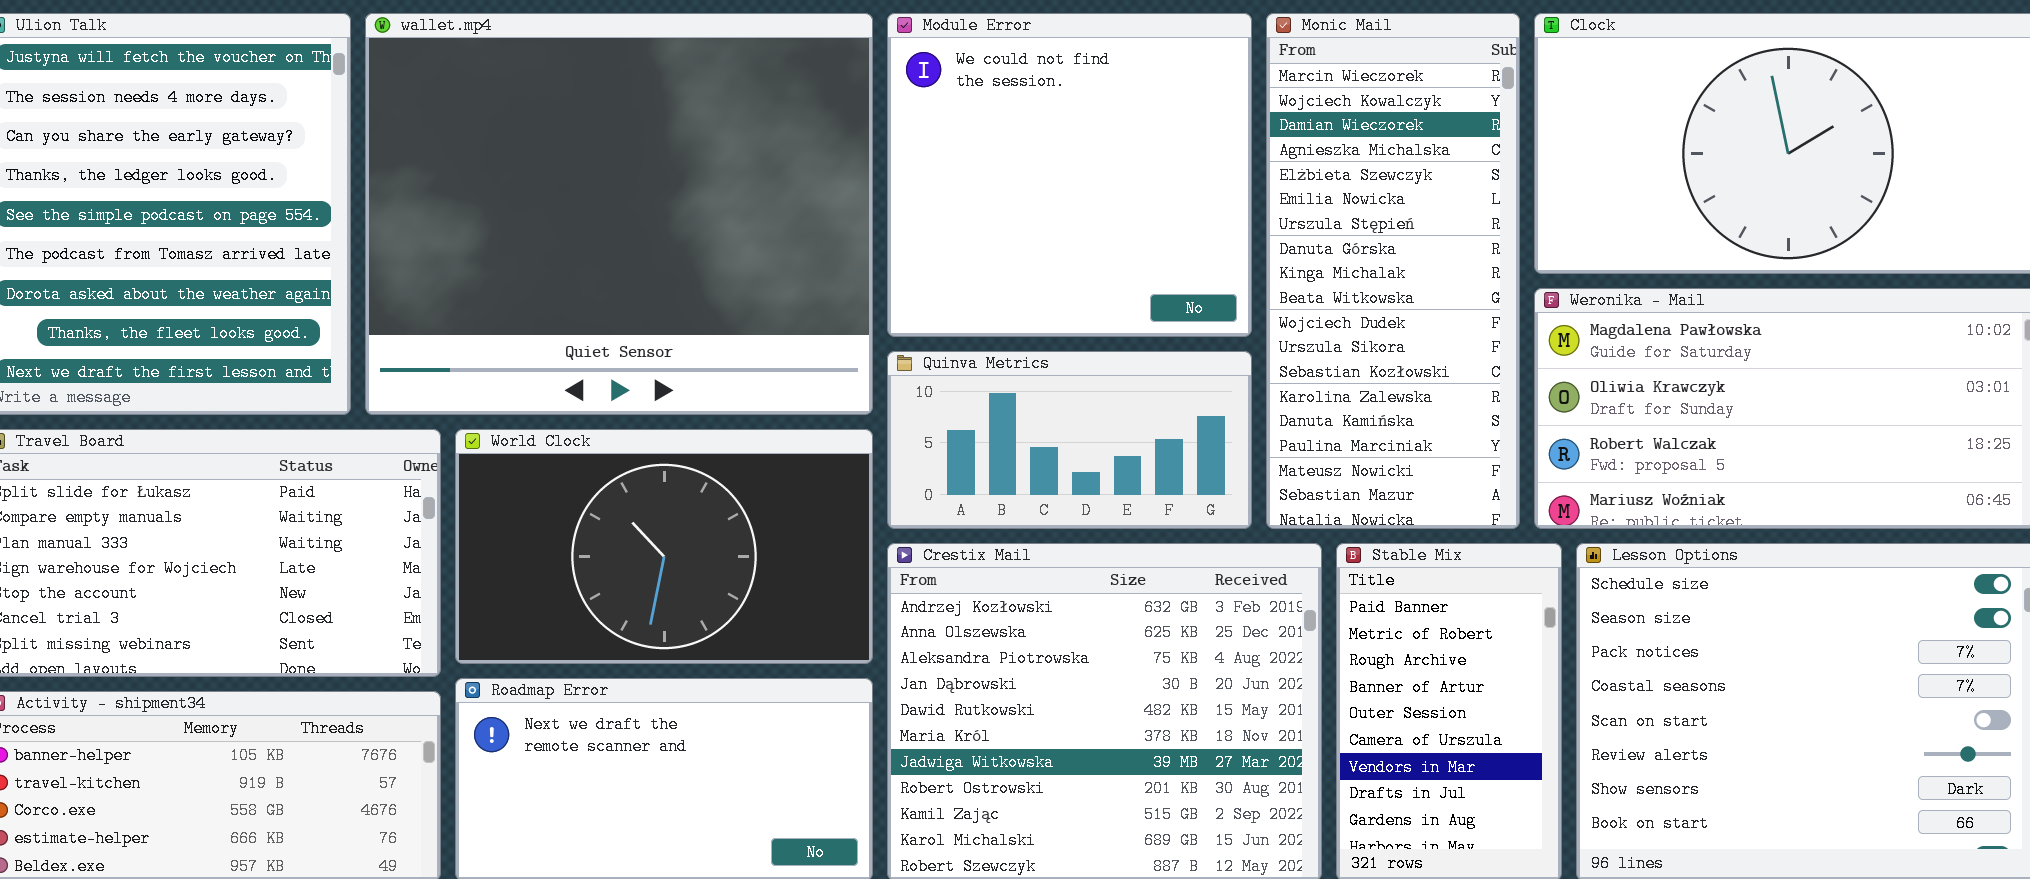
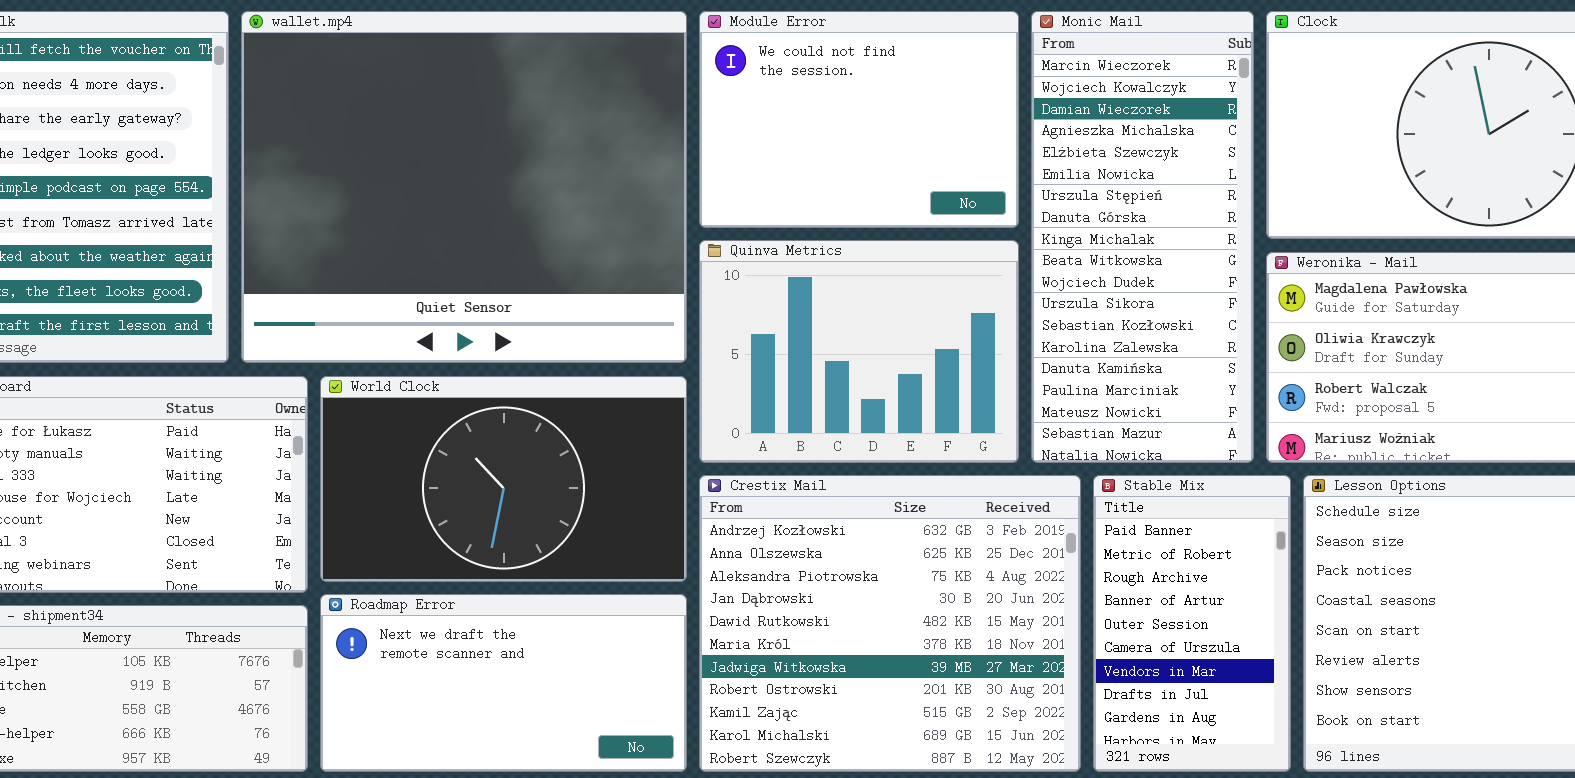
Module Error: [887,13,1252,337] -> [699,11,1019,228], resized
Quinva Metrics: [887,351,1252,529] -> [699,240,1019,463], resized

